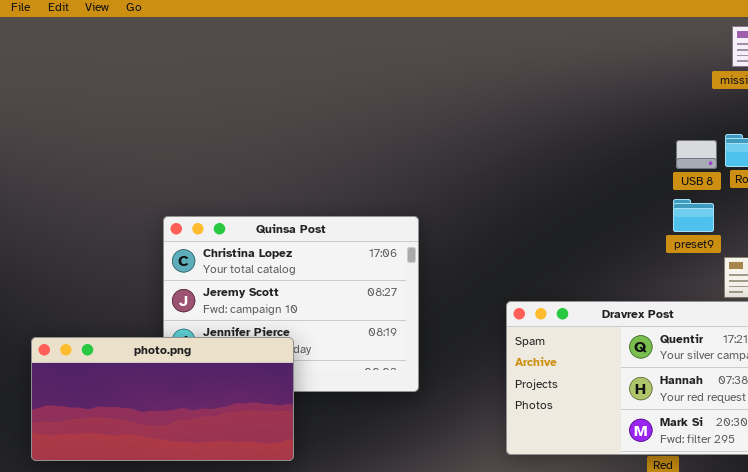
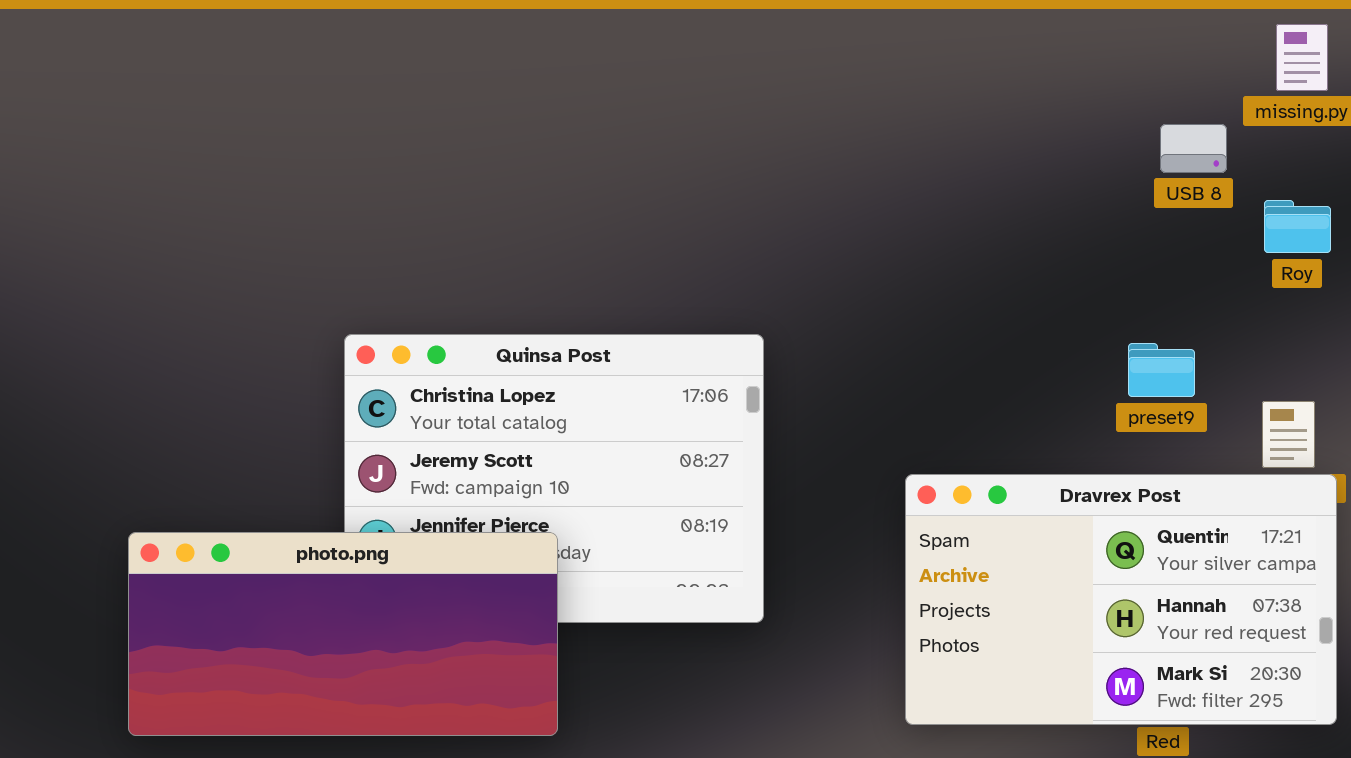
USB 8: [676,140,717,169] -> [1160,124,1227,173], moved
preset9: [673,199,714,232] -> [1128,343,1195,397], moved

